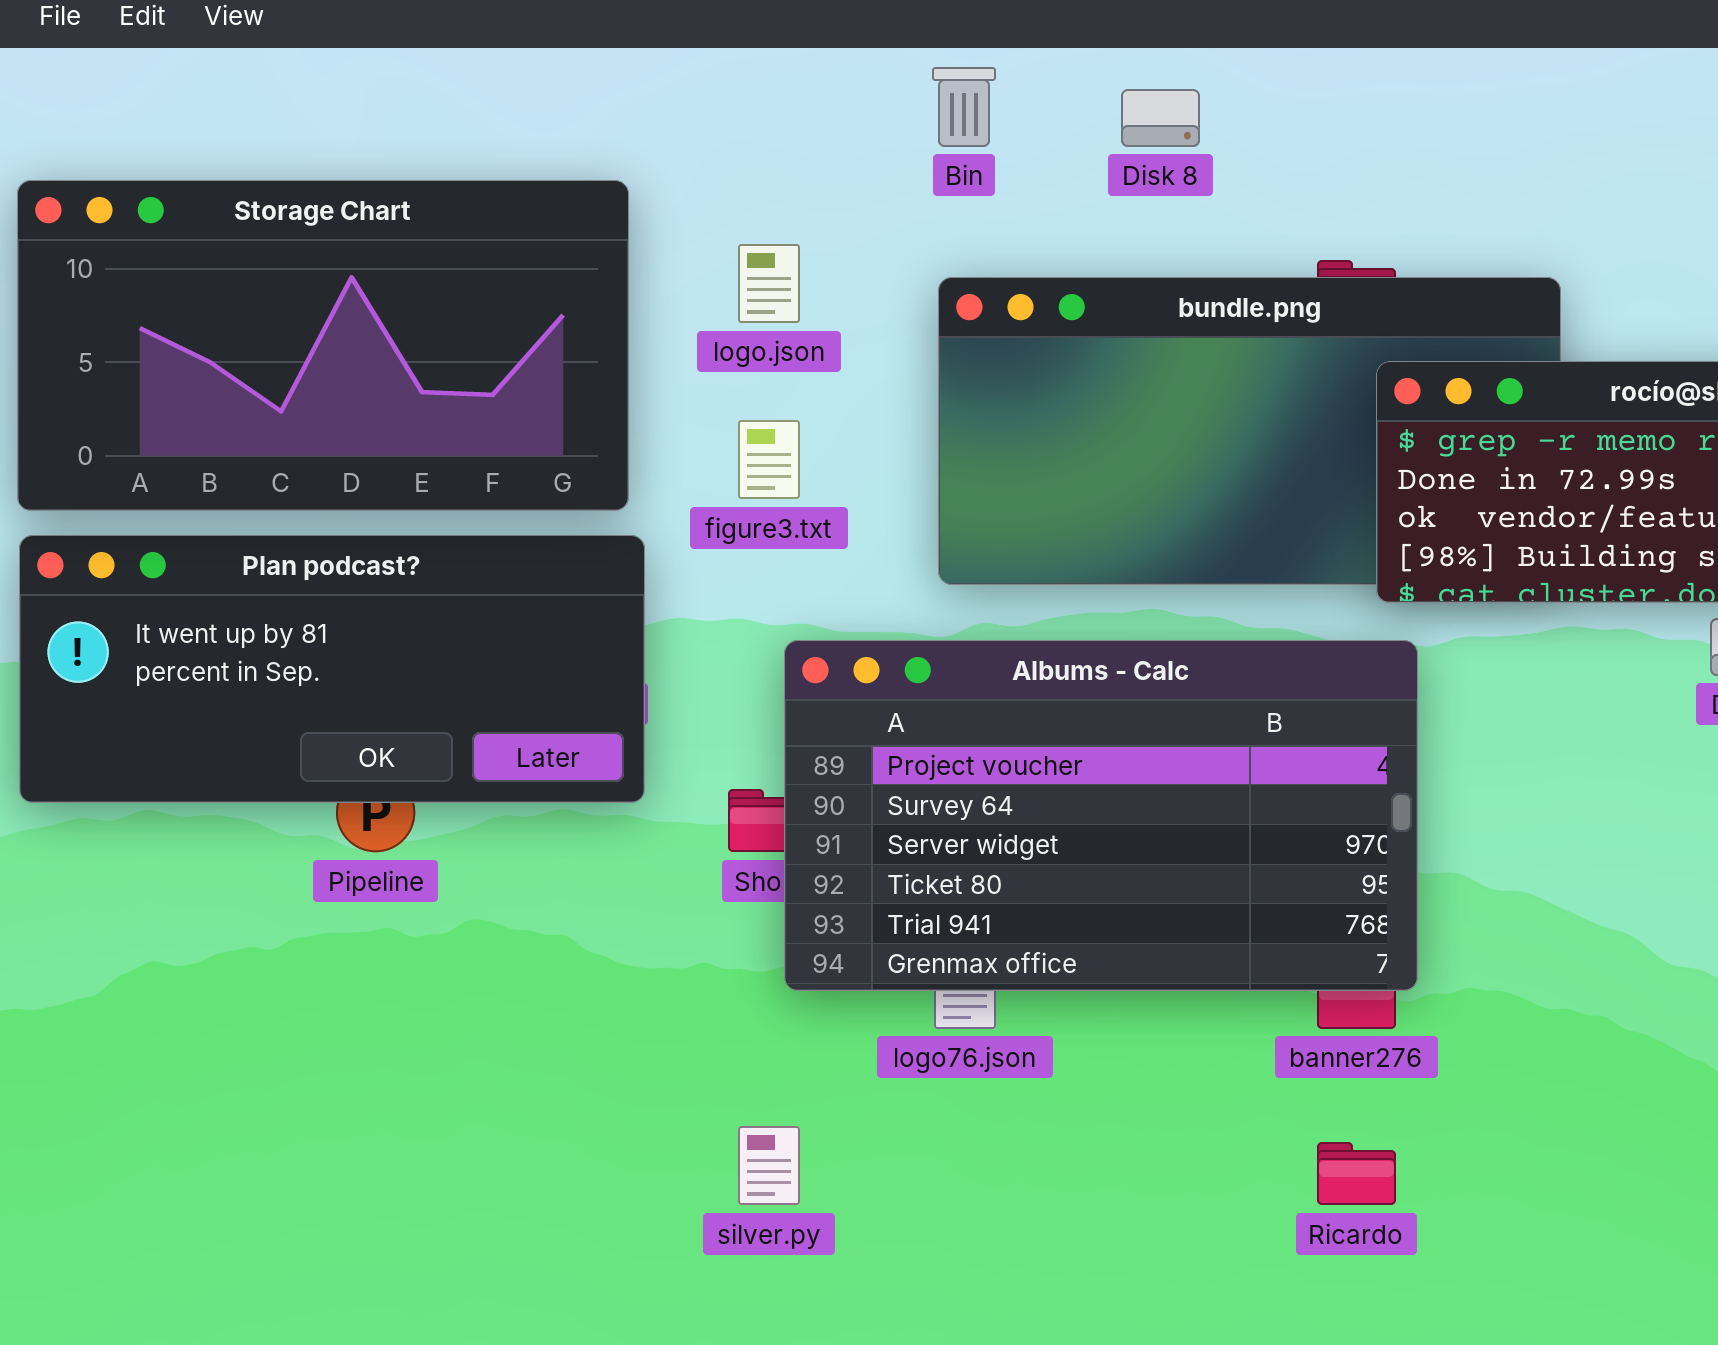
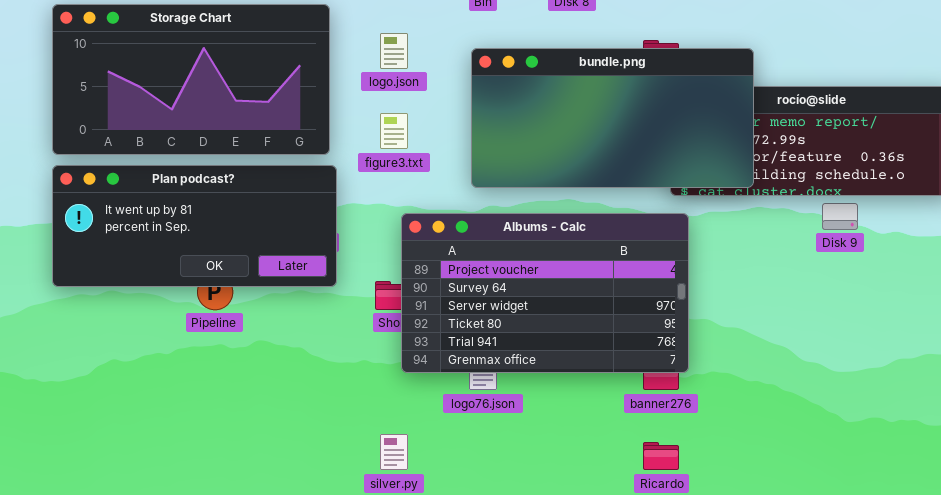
bundle.png: [938,277,1561,585] -> [471,48,754,188], raised

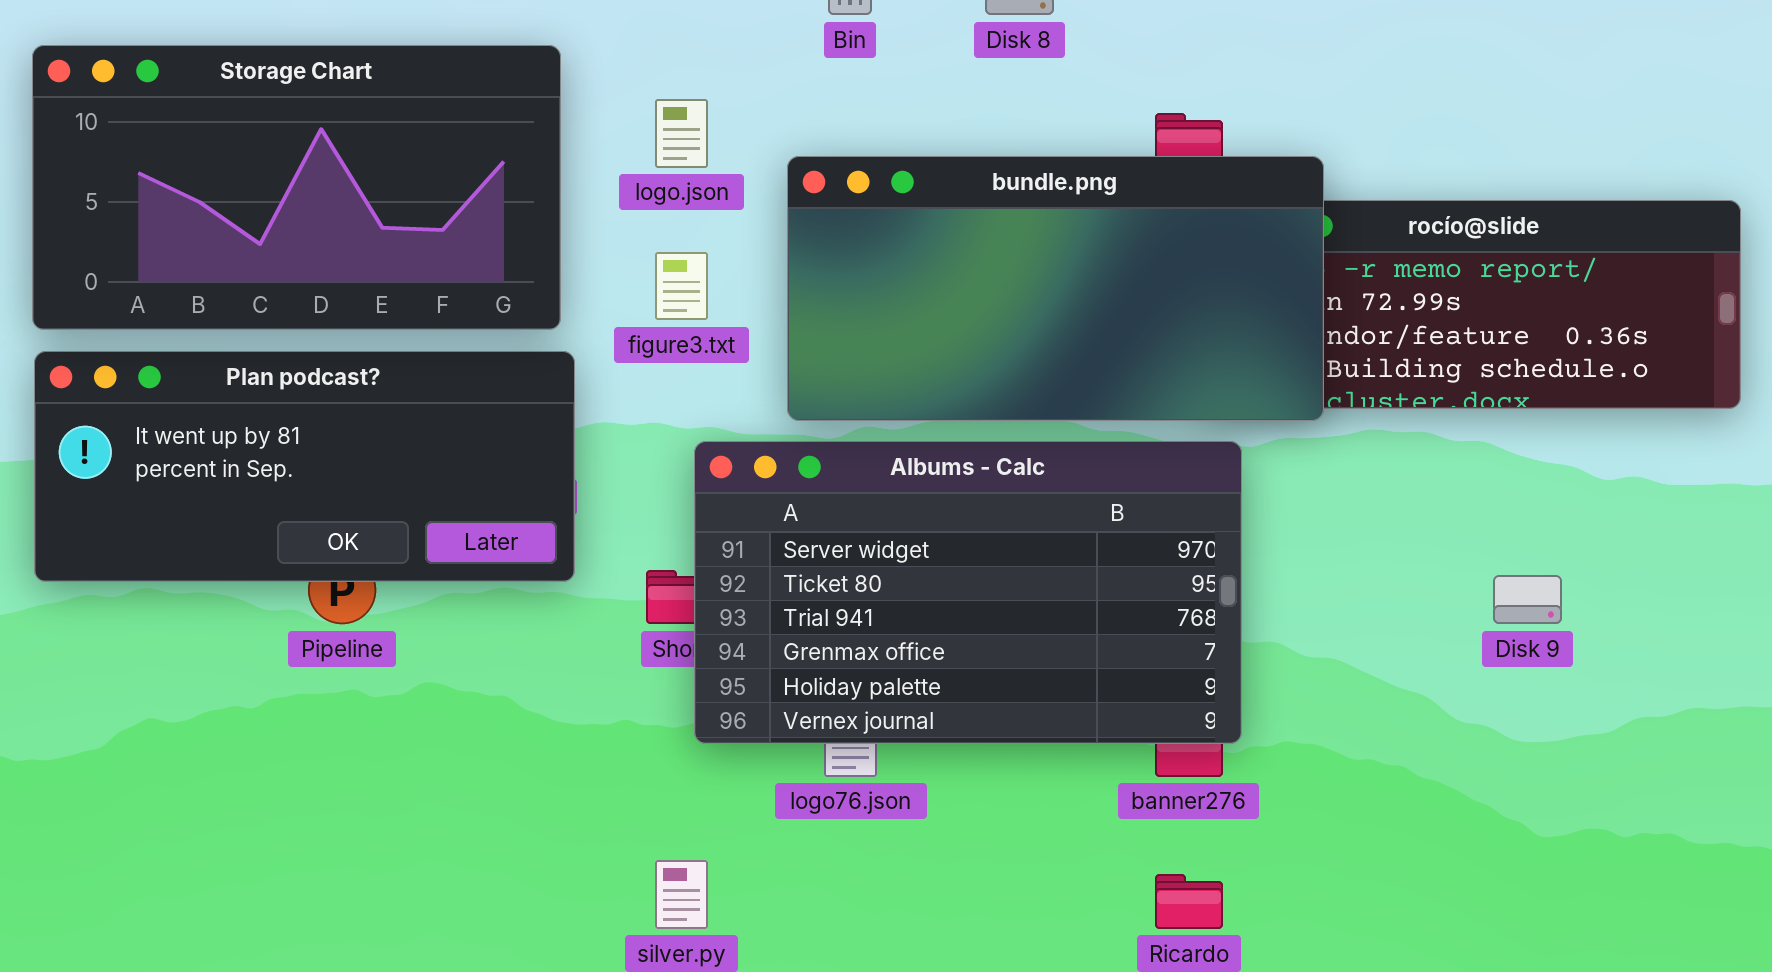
bundle.png: [471,48,754,188] -> [787,156,1324,421], moved
Disk 9: [822,203,858,230] -> [1493,575,1562,624], moved
Albums - Calc: [401,213,689,373] -> [694,441,1242,744], scrolled down 2 rows

